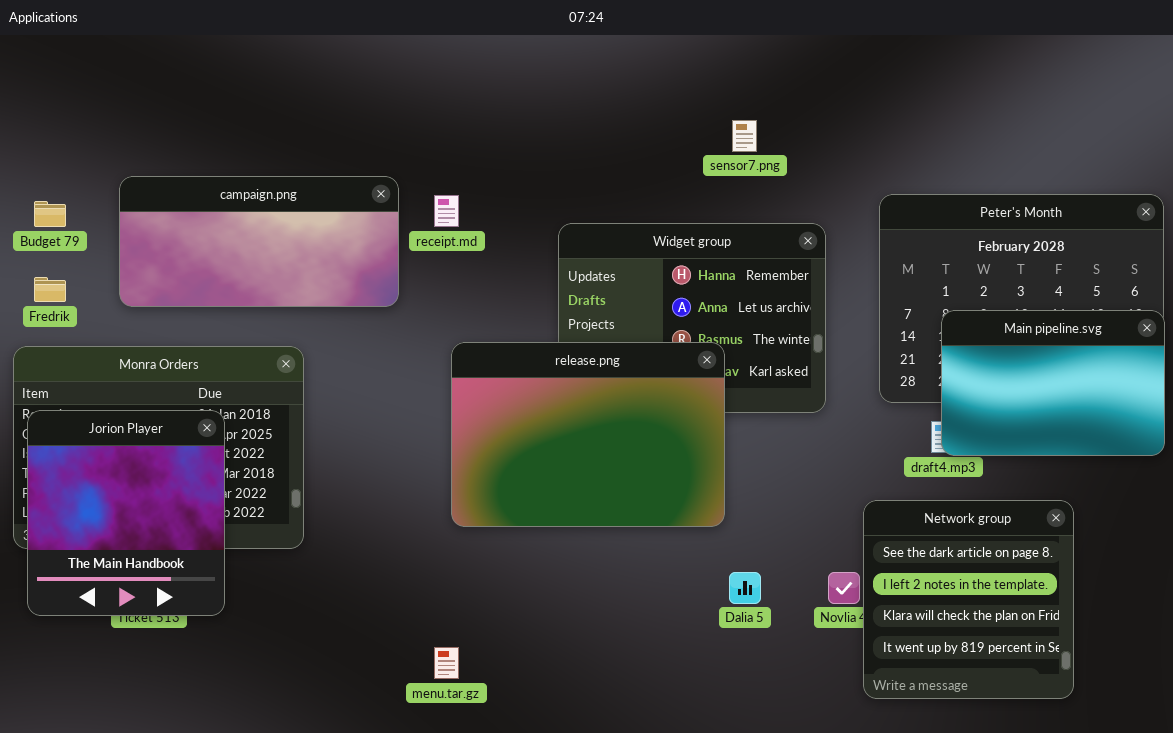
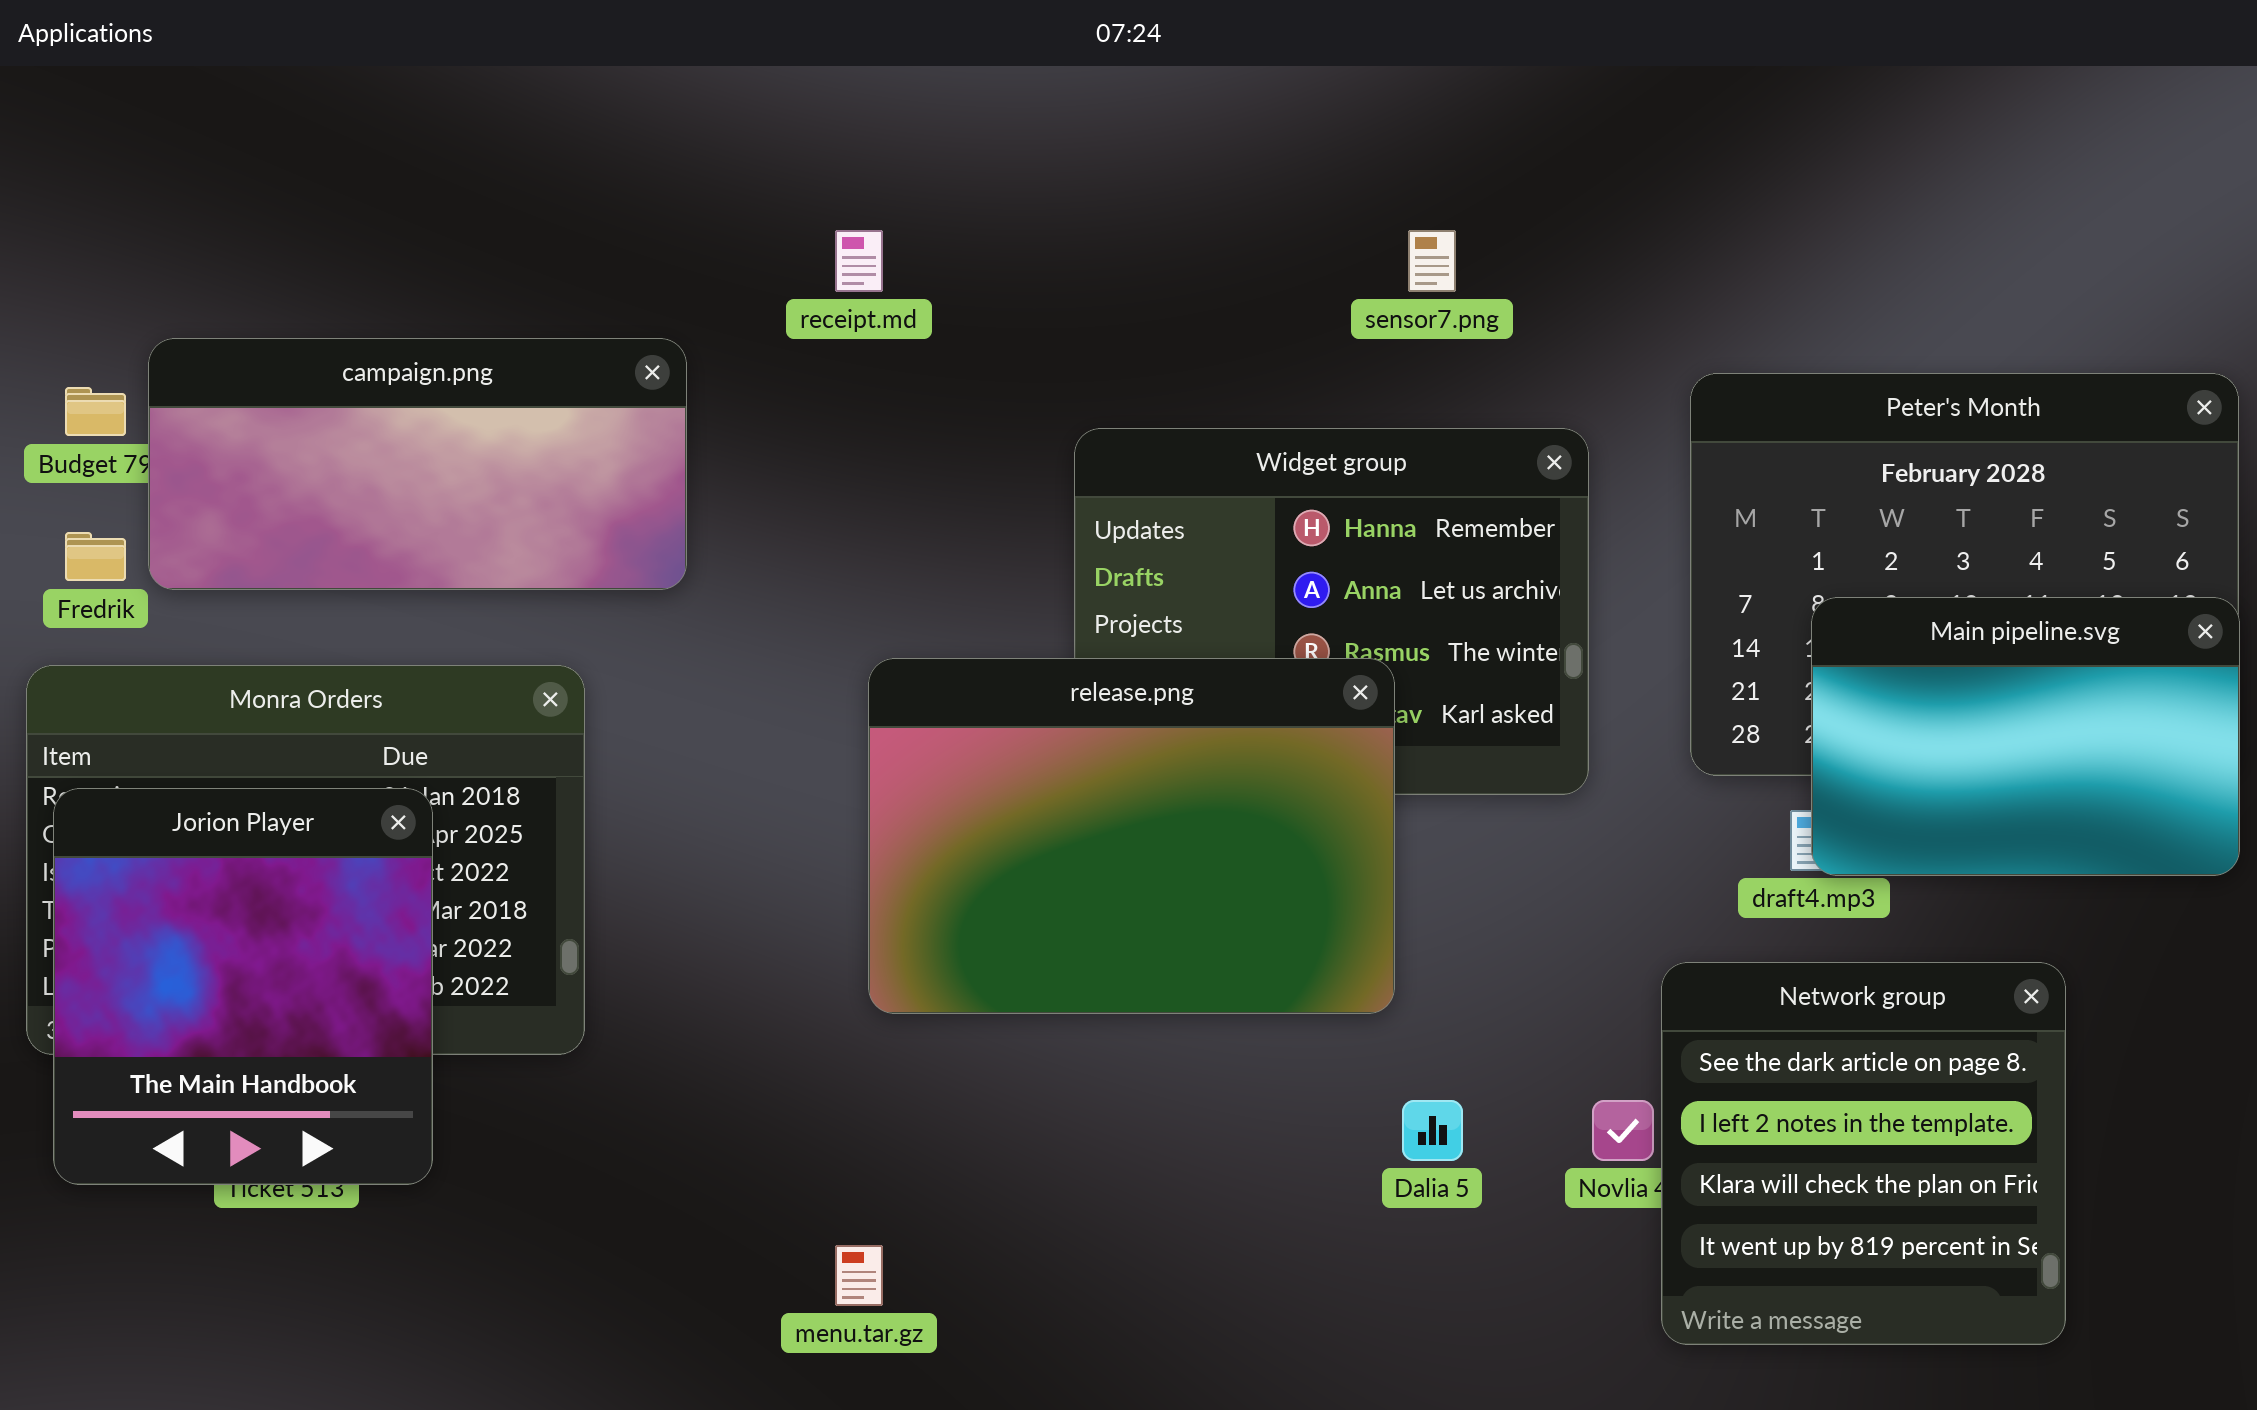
campaign.png: [119,176,399,307] -> [148,338,687,590], moved
receipt.md: [434,195,459,227] -> [835,230,883,292], moved

